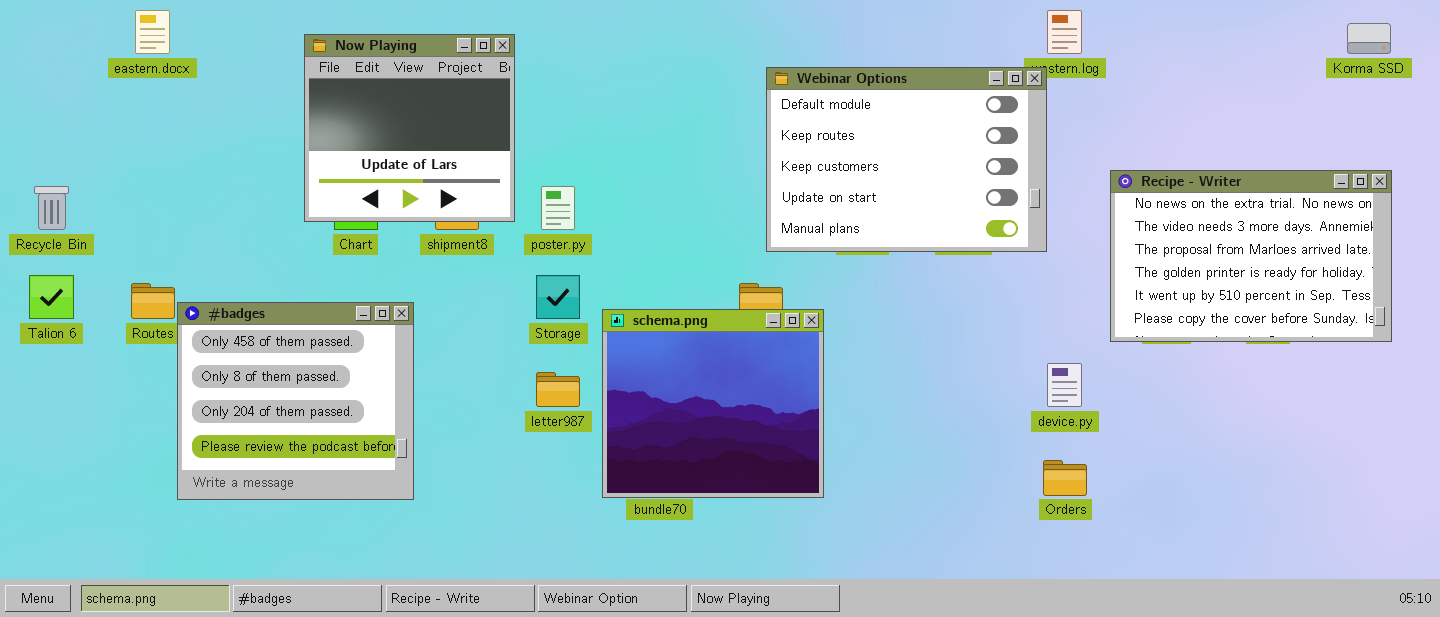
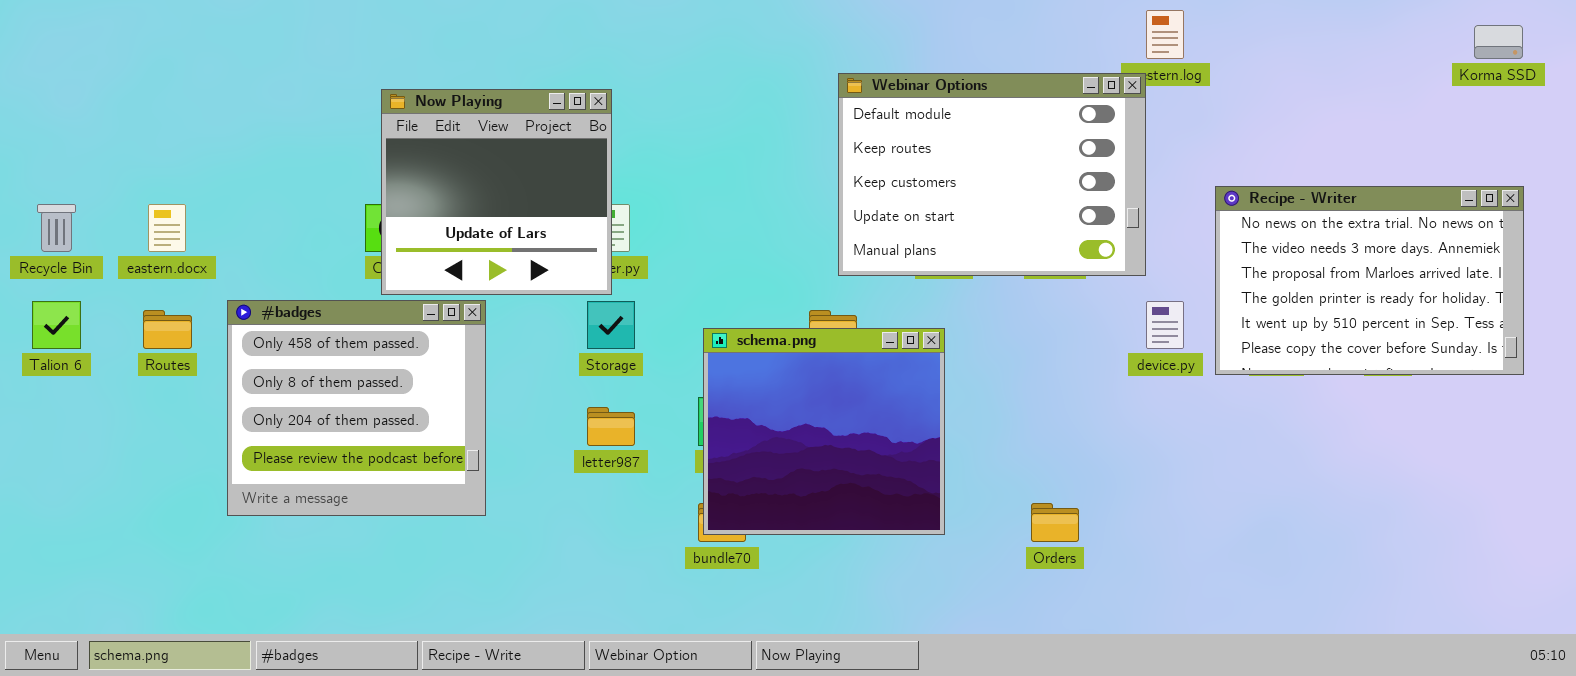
eastern.docx: [135,10,170,54] -> [148,204,186,252], moved
Now Playing: [304,34,515,222] -> [381,89,612,295], moved
#badges: [177,302,414,500] -> [227,300,486,516], moved
schema.png: [602,309,824,498] -> [703,328,945,535], moved
device.py: [1047,363,1082,407] -> [1146,301,1184,349], moved
Orders: [1043,460,1087,496] -> [1031,503,1079,542], moved

